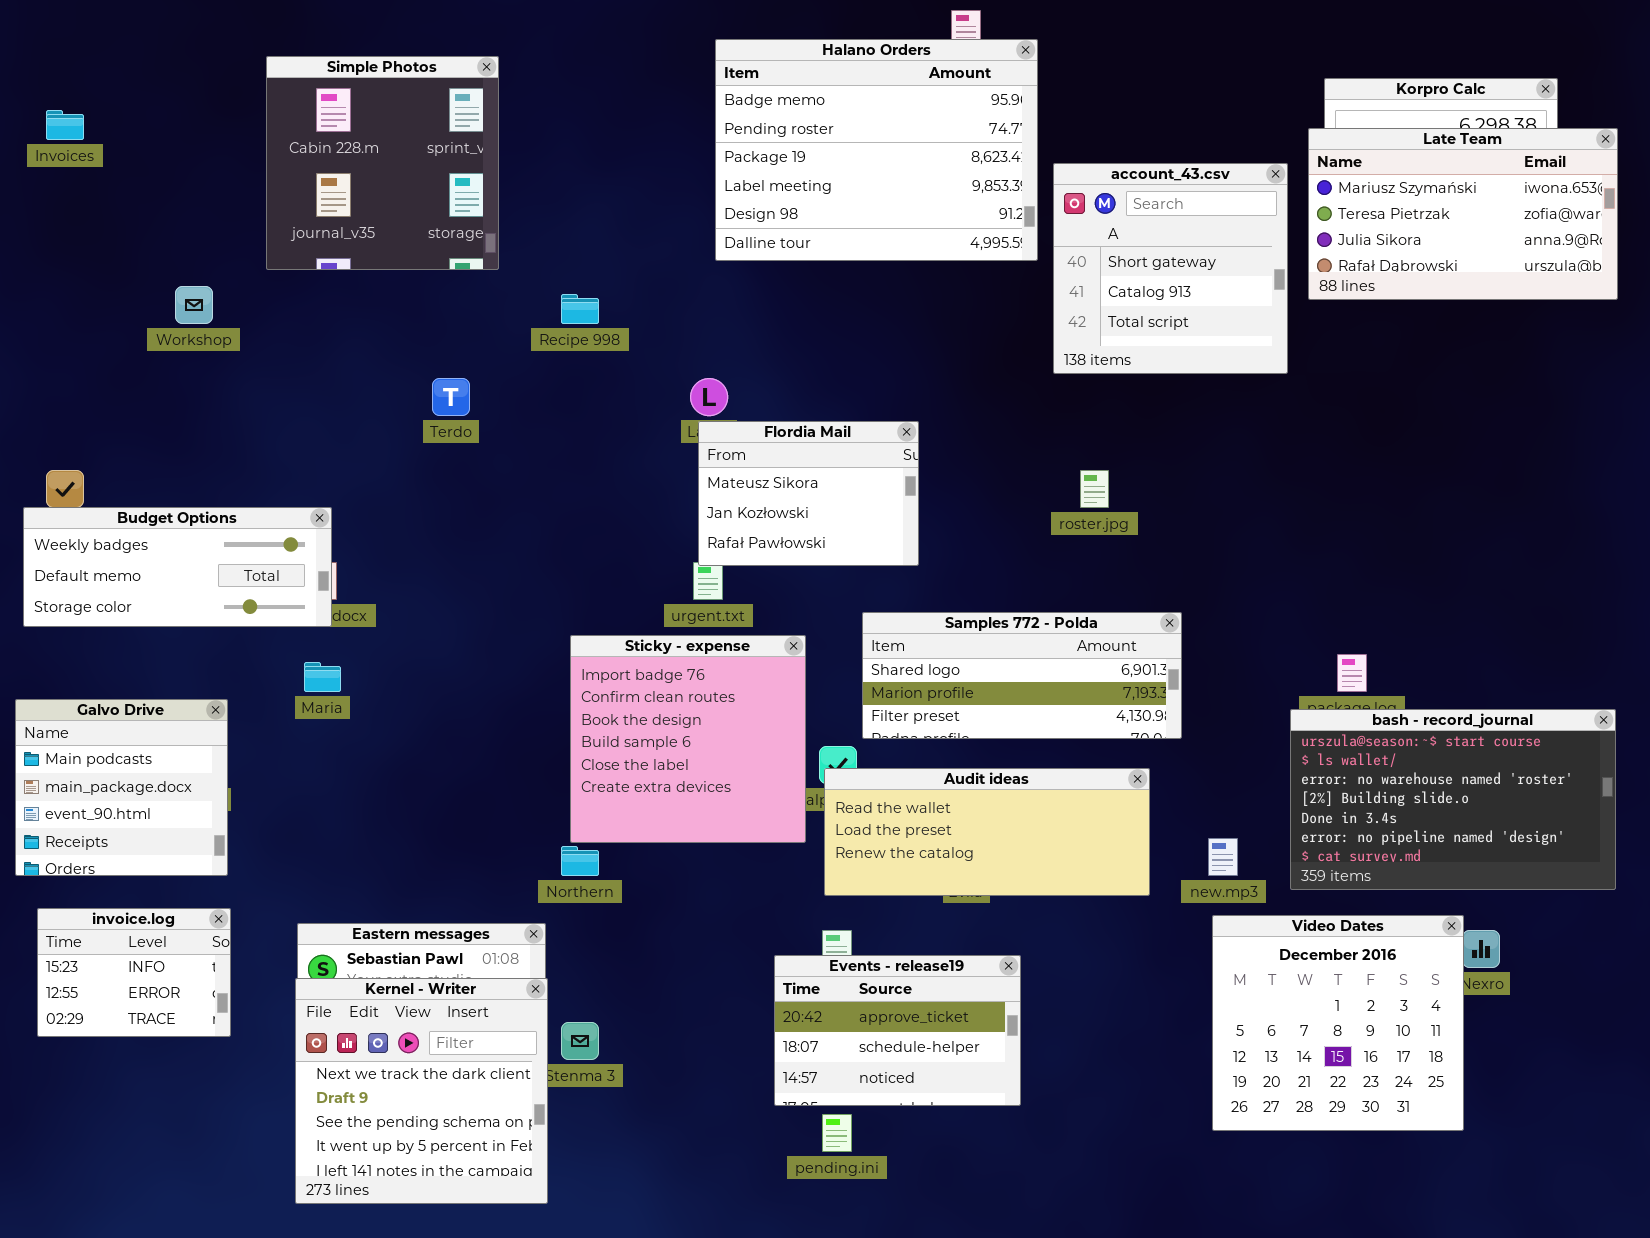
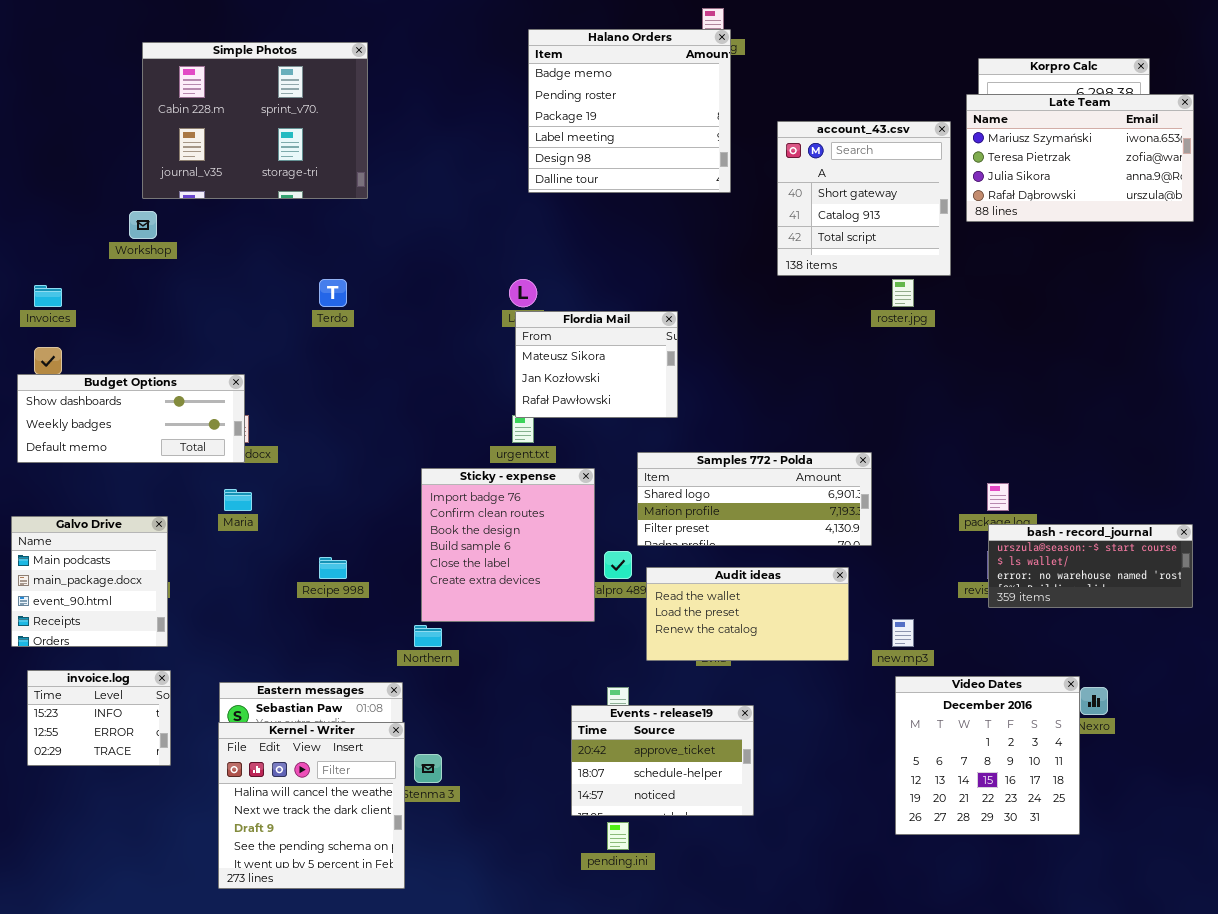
Halano Orders: [715,39,1038,261] -> [528,29,731,193], resized
Simple Photos: [266,56,499,270] -> [142,42,368,199], resized
Invoices: [46,110,84,140] -> [34,285,62,307], moved
Recipe 998: [561,294,599,324] -> [319,557,347,579], moved
roster.jpg: [1080,470,1109,508] -> [892,279,914,307], moved
Budget Options: [23,507,332,627] -> [17,374,245,463], scrolled up 1 row
bash - record_journal: [1290,709,1616,890] -> [988,524,1193,608], resized
Audit ideas: [824,768,1150,896] -> [646,567,849,661], resized
Kernel - Writer: [295,978,548,1204] -> [218,722,405,889], scrolled up 1 row

